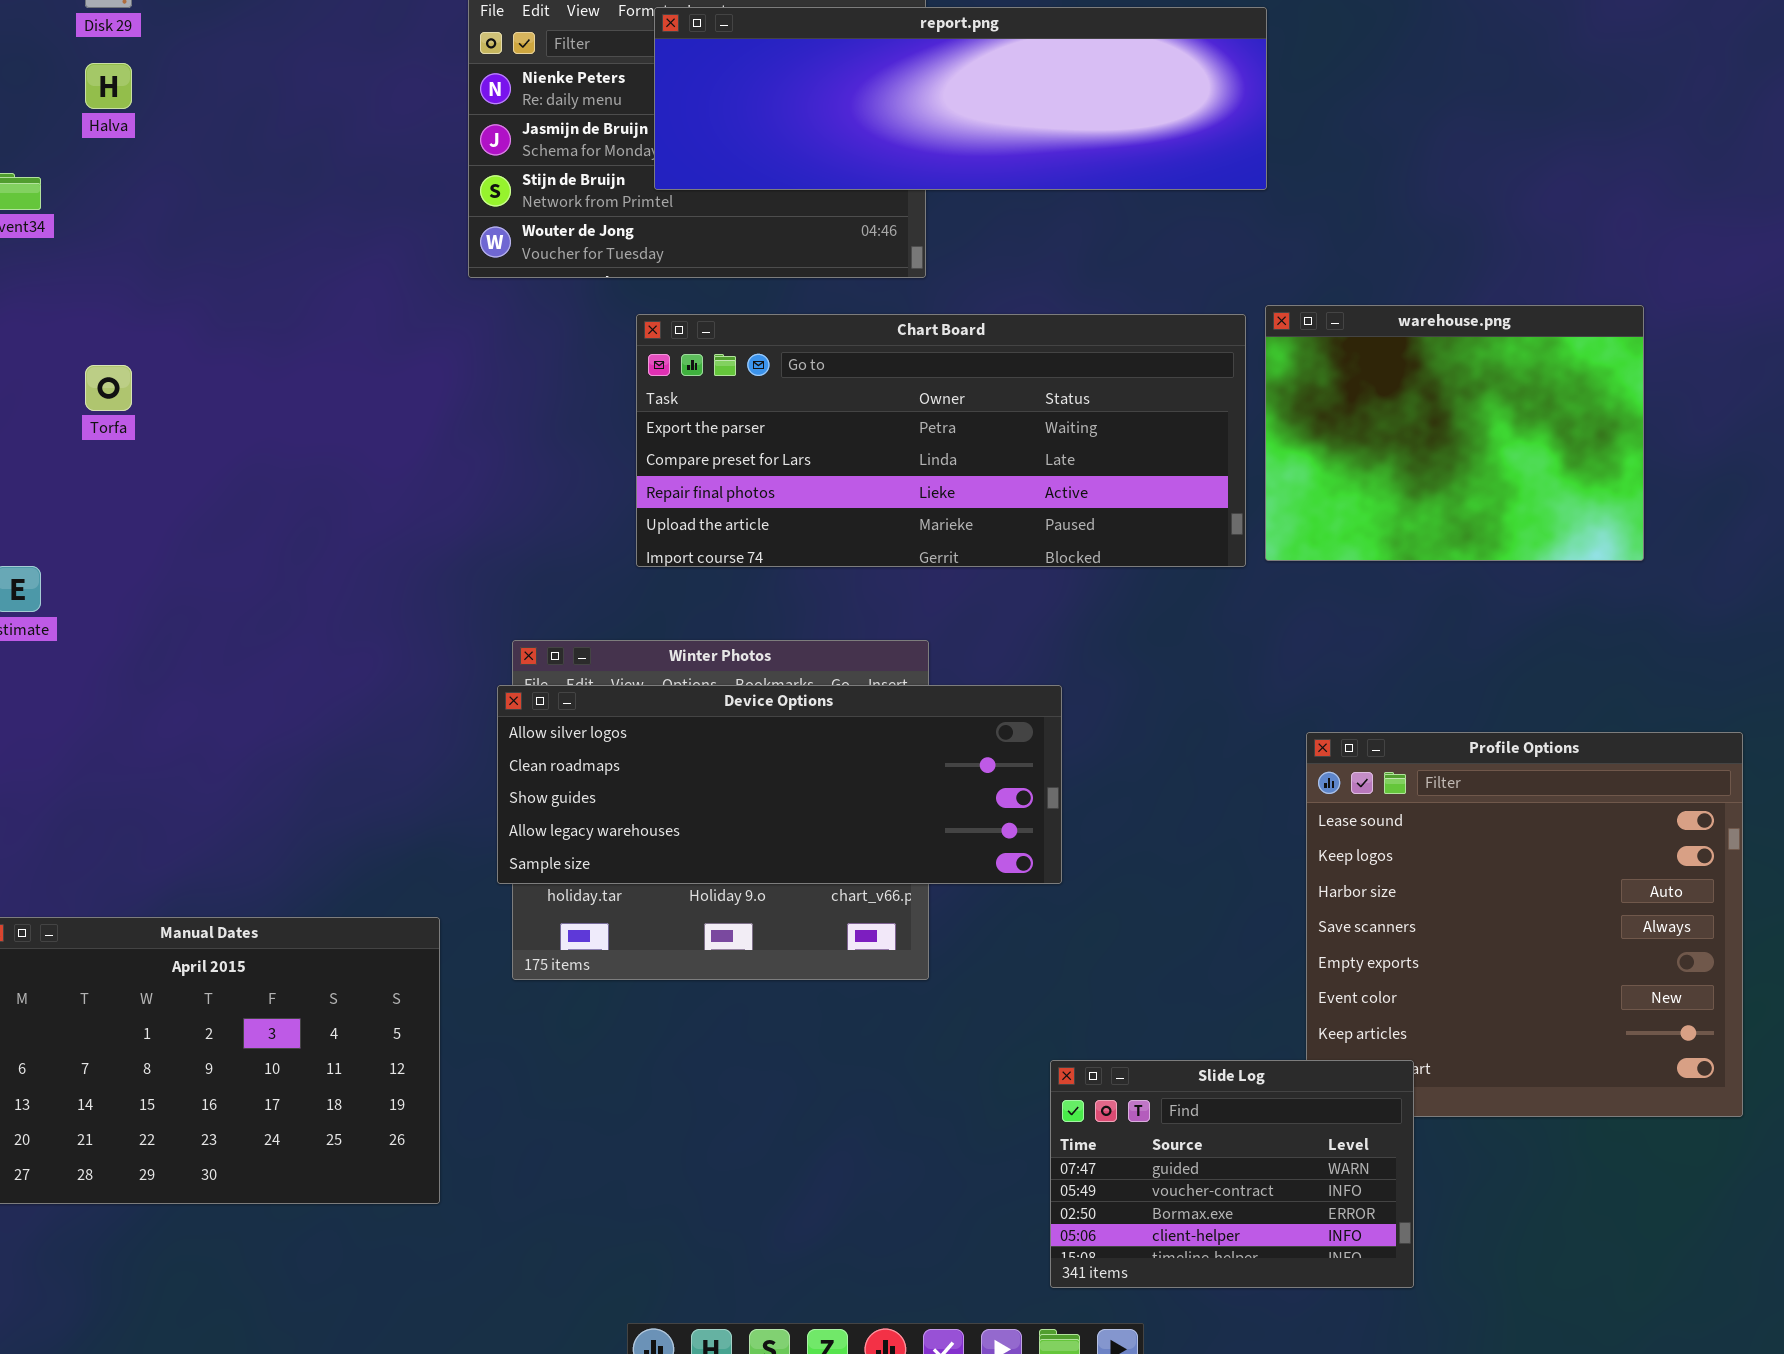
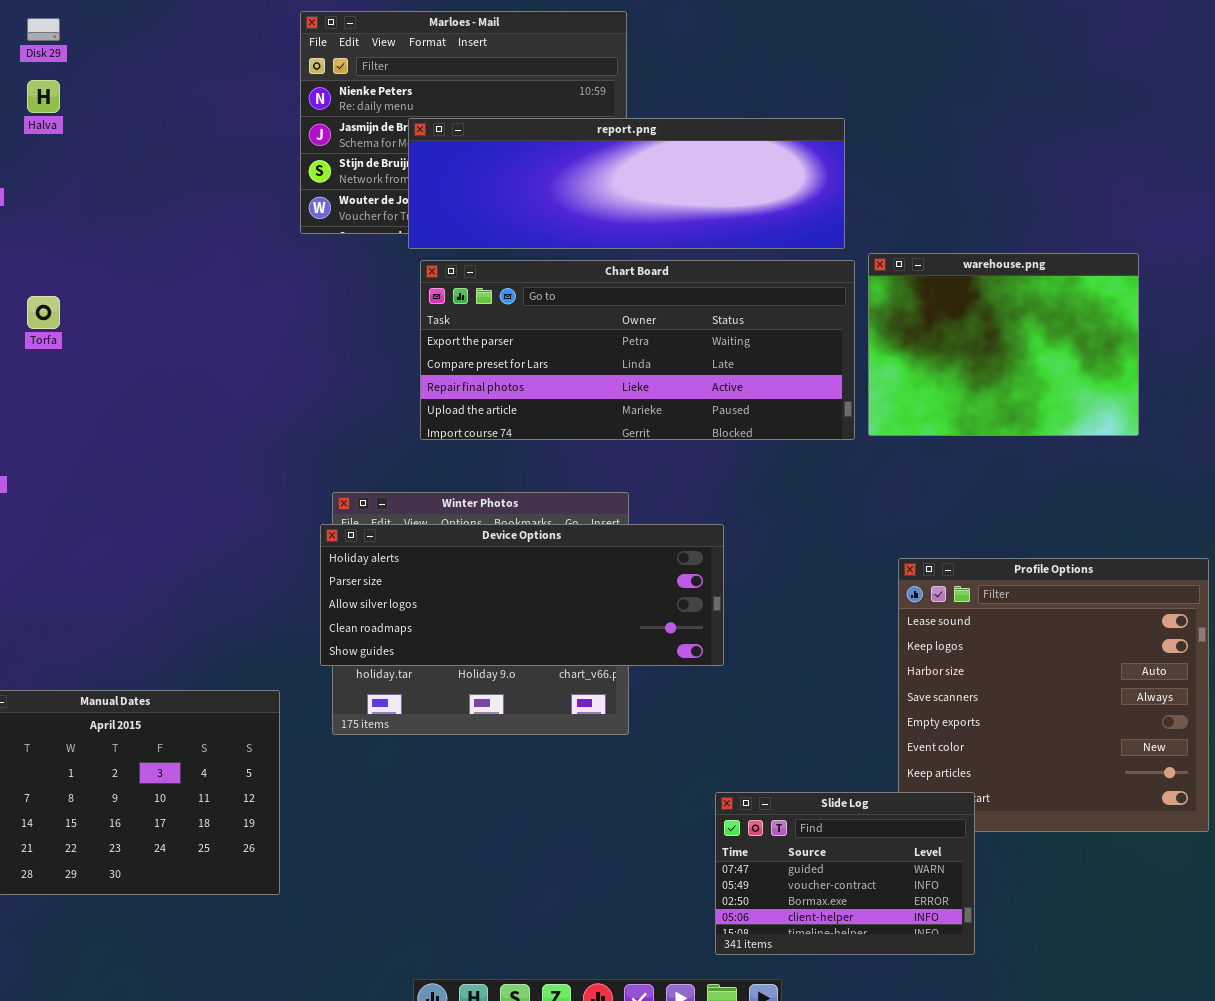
report.png: [654,7,1267,190] -> [408,118,845,249], moved
Device Options: [497,685,1062,884] -> [320,524,724,666], scrolled up 2 rows

